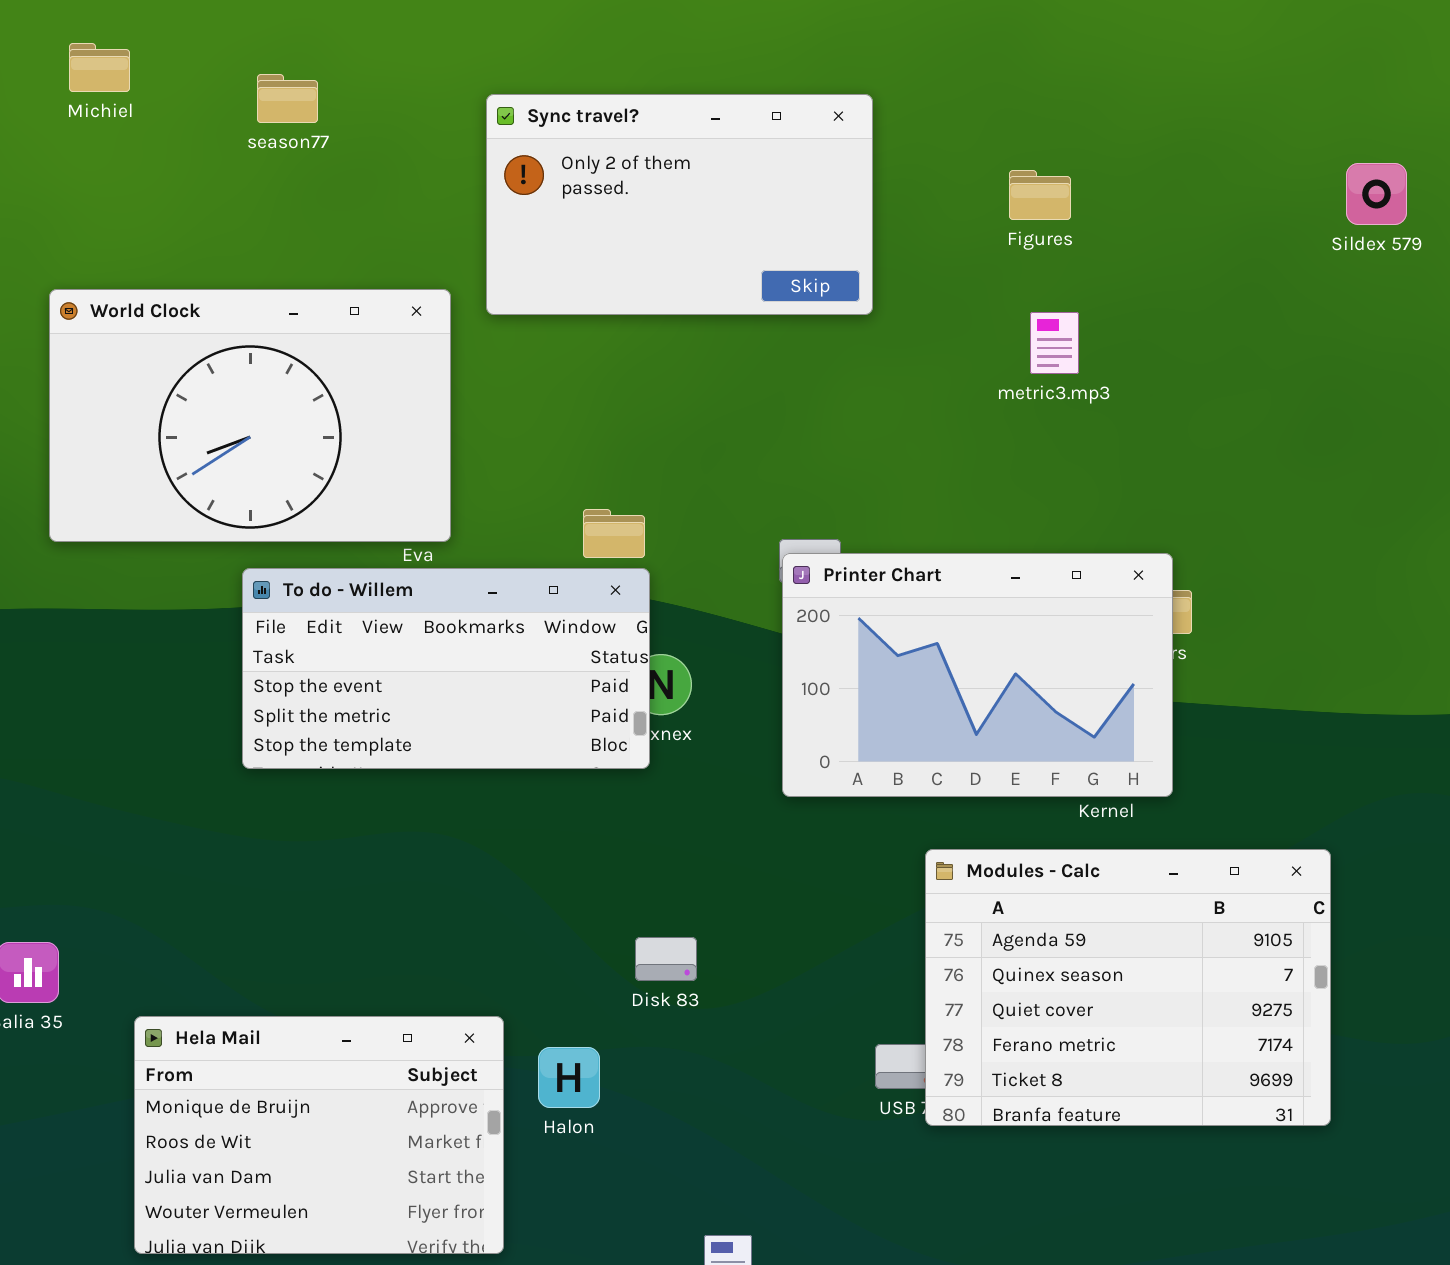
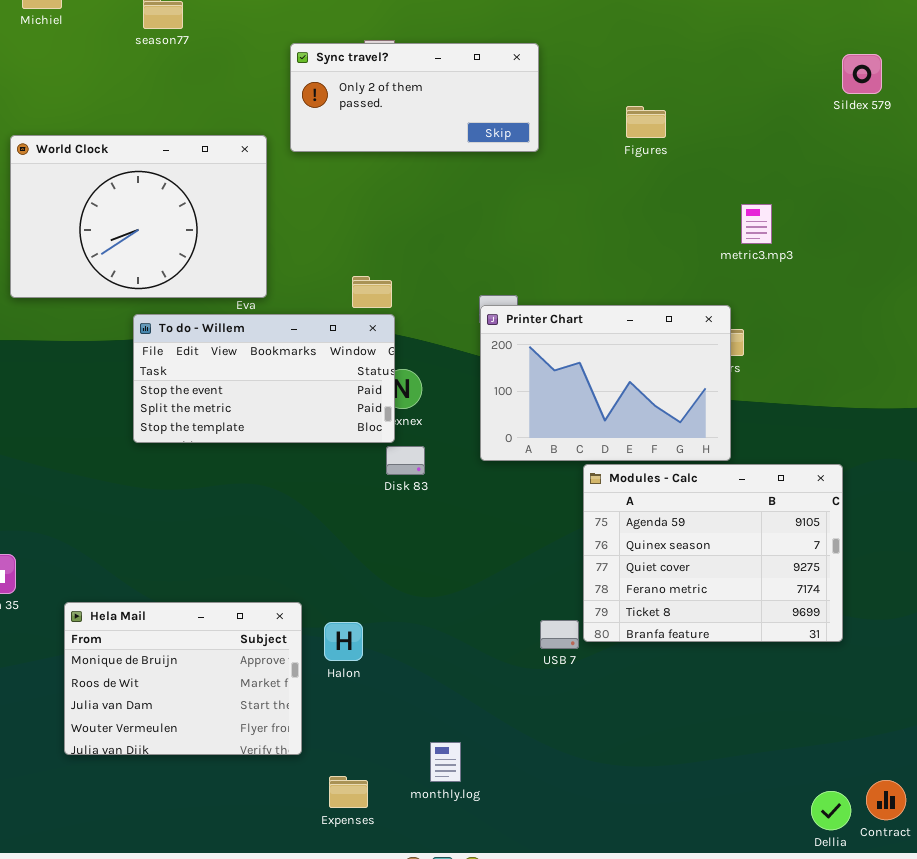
Sync travel?: [486,94,873,315] -> [290,43,539,152], resized
Figures: [1009,170,1071,220] -> [626,106,666,138], moved
metric3.mp3: [1030,312,1079,374] -> [741,204,772,244], moved
Modules - Calc: [925,849,1331,1126] -> [583,464,843,642], moved
Disk 83: [635,937,697,981] -> [386,446,425,475], moved

